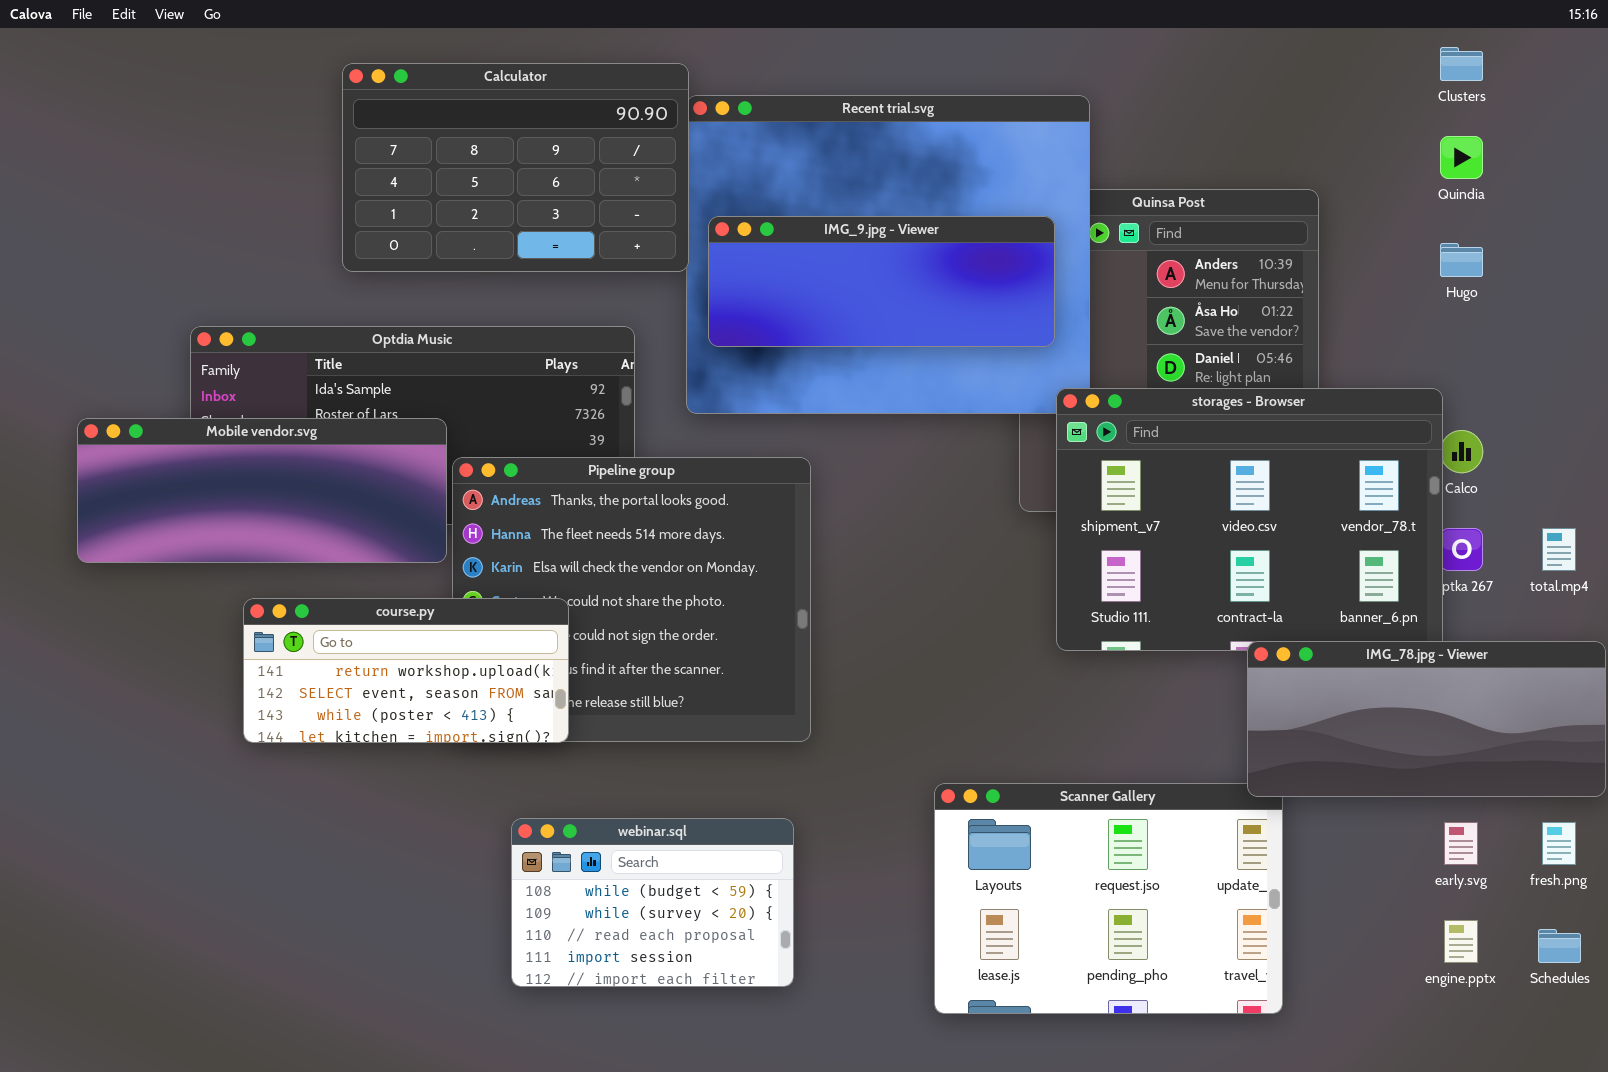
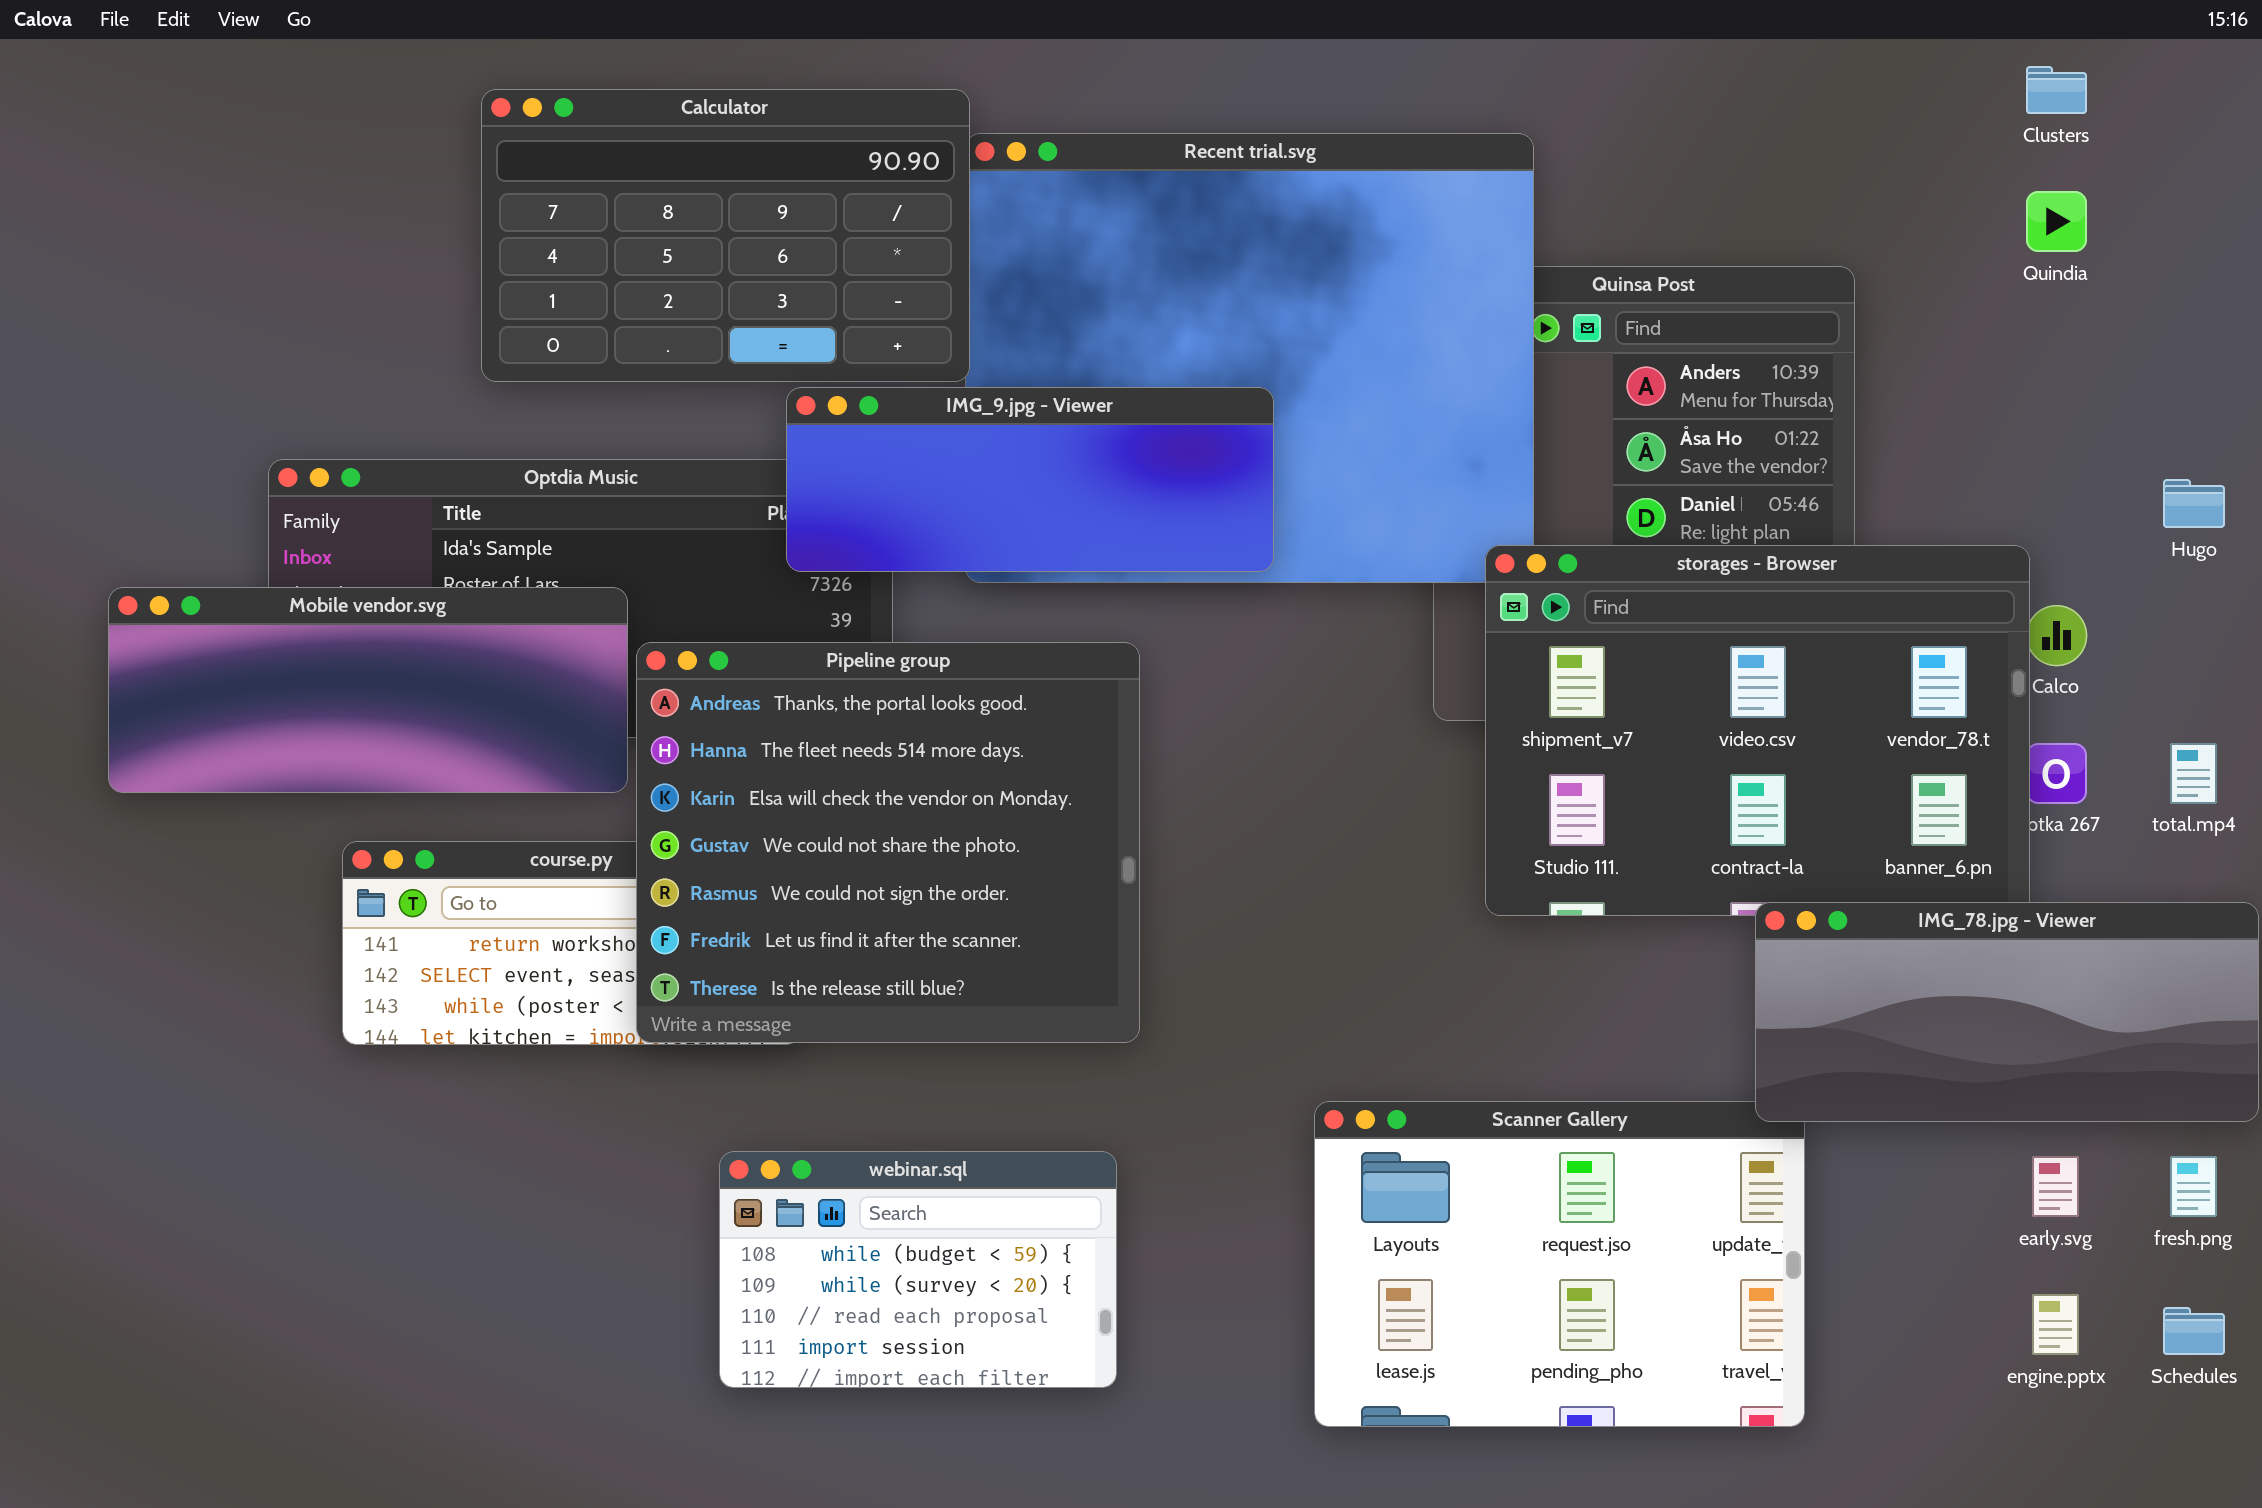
IMG_9.jpg - Viewer: [708,216,1055,347] -> [786,387,1274,572], moved
Hugo: [1440,243,1483,277] -> [2163,479,2225,528], moved
Pipeline group: [452,457,811,742] -> [636,642,1140,1043], raised

